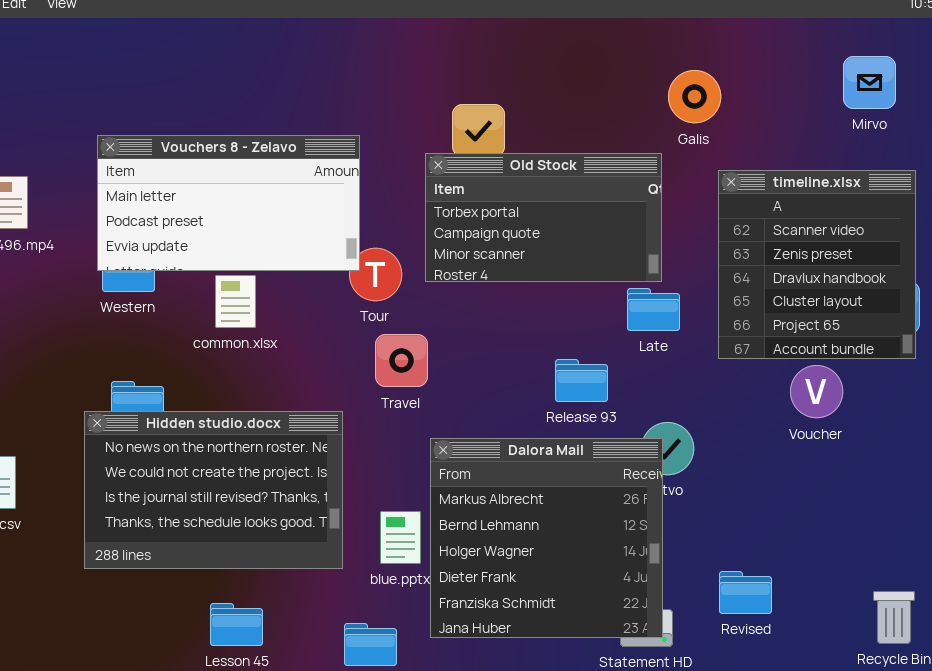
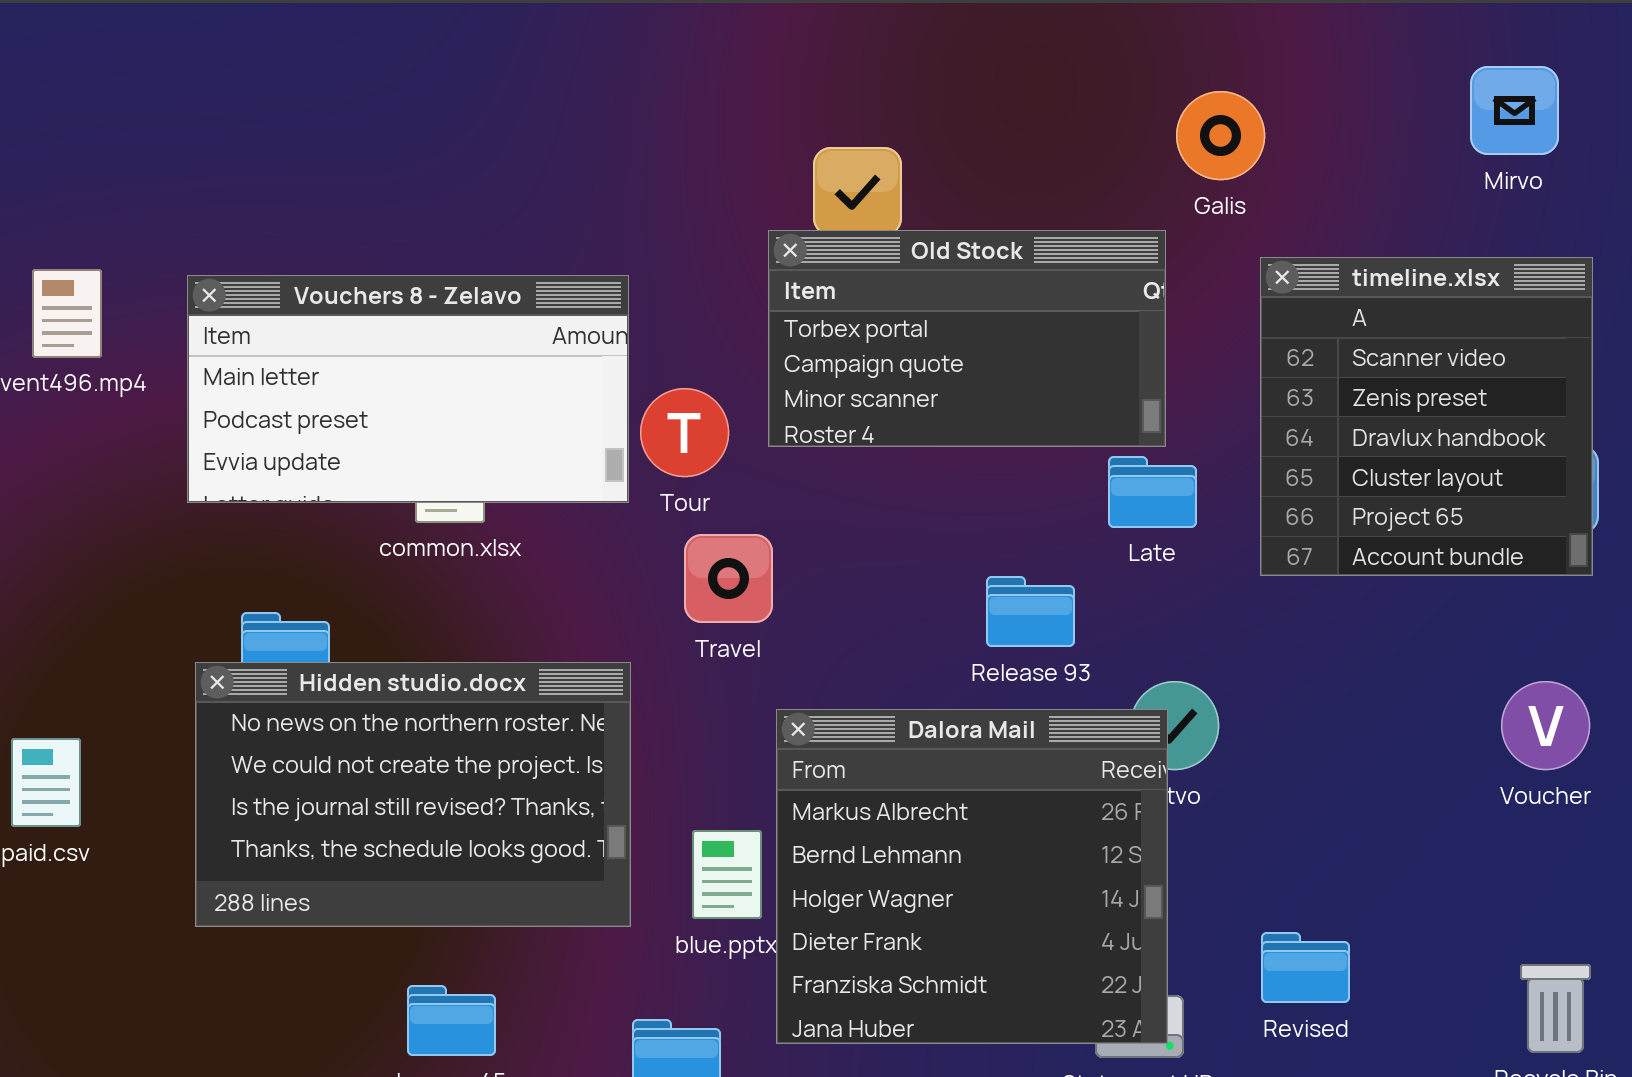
Vouchers 8 - Zelavo: [97,135,360,271] -> [187,275,629,503], moved
Voucher: [790,365,843,418] -> [1501,681,1590,770], moved

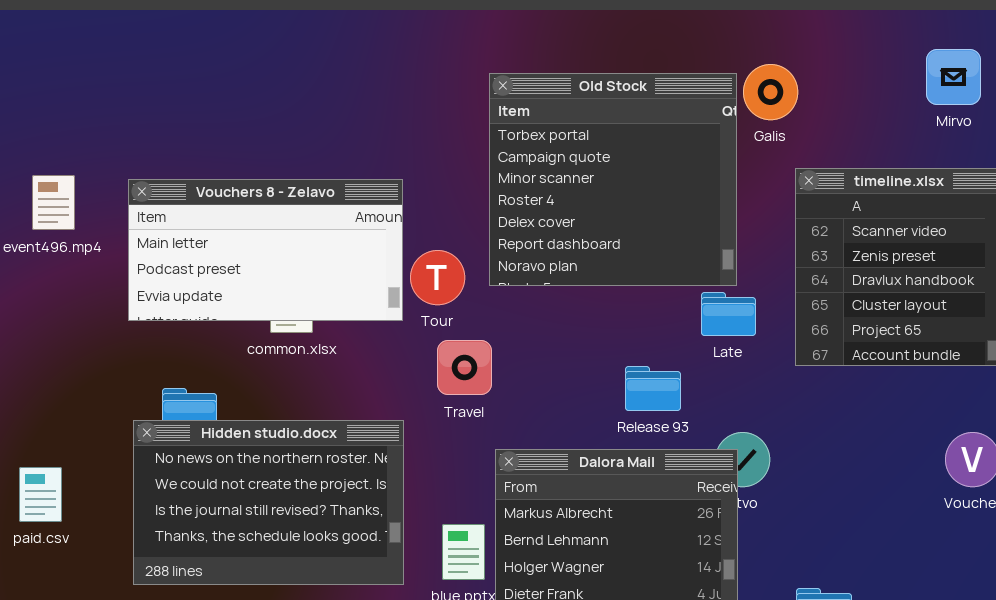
Old Stock: [768,230,1166,447] -> [489,73,737,286], resized

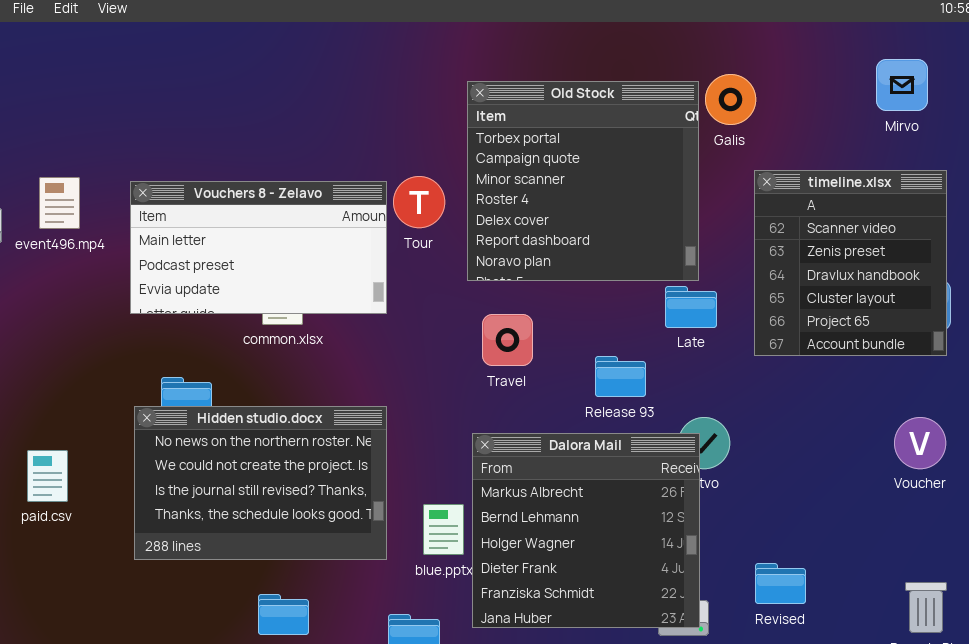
Tour: [410,250,465,305] -> [393,176,445,228], moved
Travel: [437,340,492,395] -> [482,314,533,366], moved

